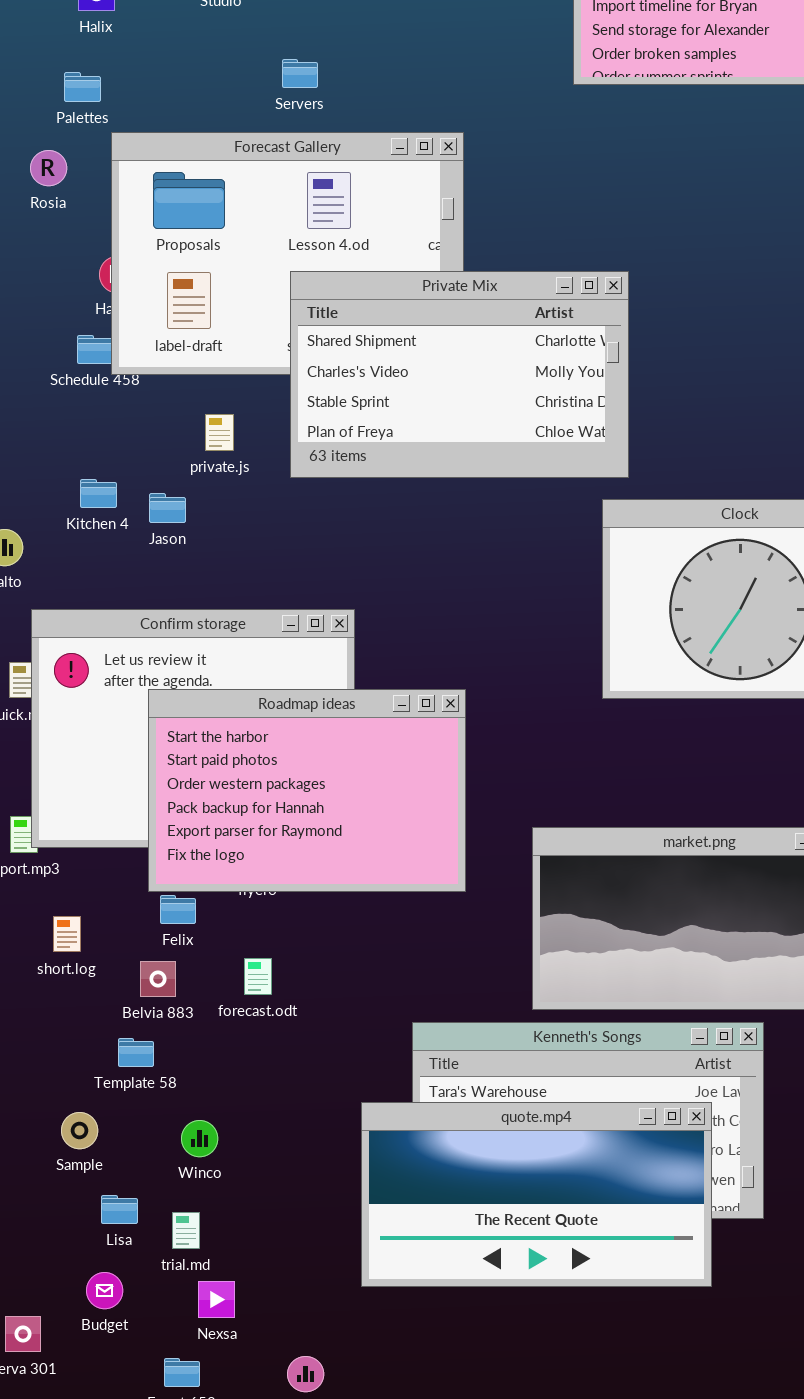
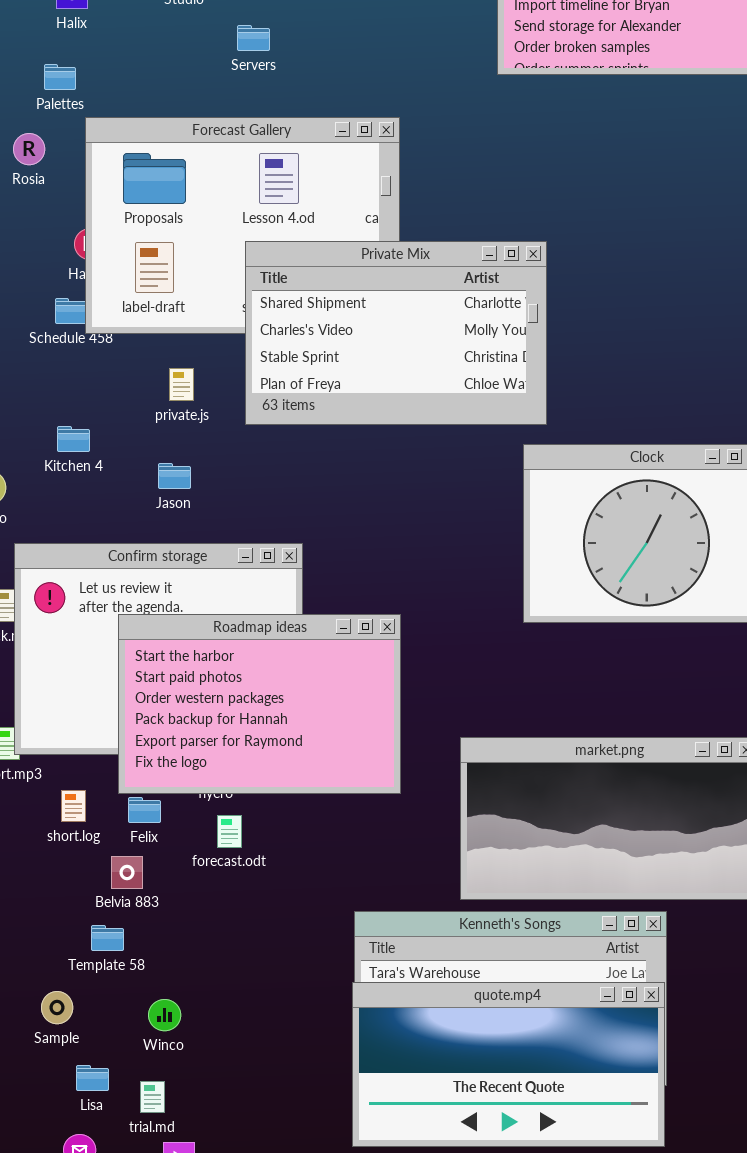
Servers: [282,59,318,88] -> [237,25,270,51], moved
Jason: [149,493,186,523] -> [158,463,191,489], moved
short.log: [53,916,81,952] -> [61,790,86,822], moved
forecast.odt: [244,958,272,995] -> [217,815,242,848], moved
quote.mp4: [361,1102,712,1287] -> [352,982,665,1147], moved

